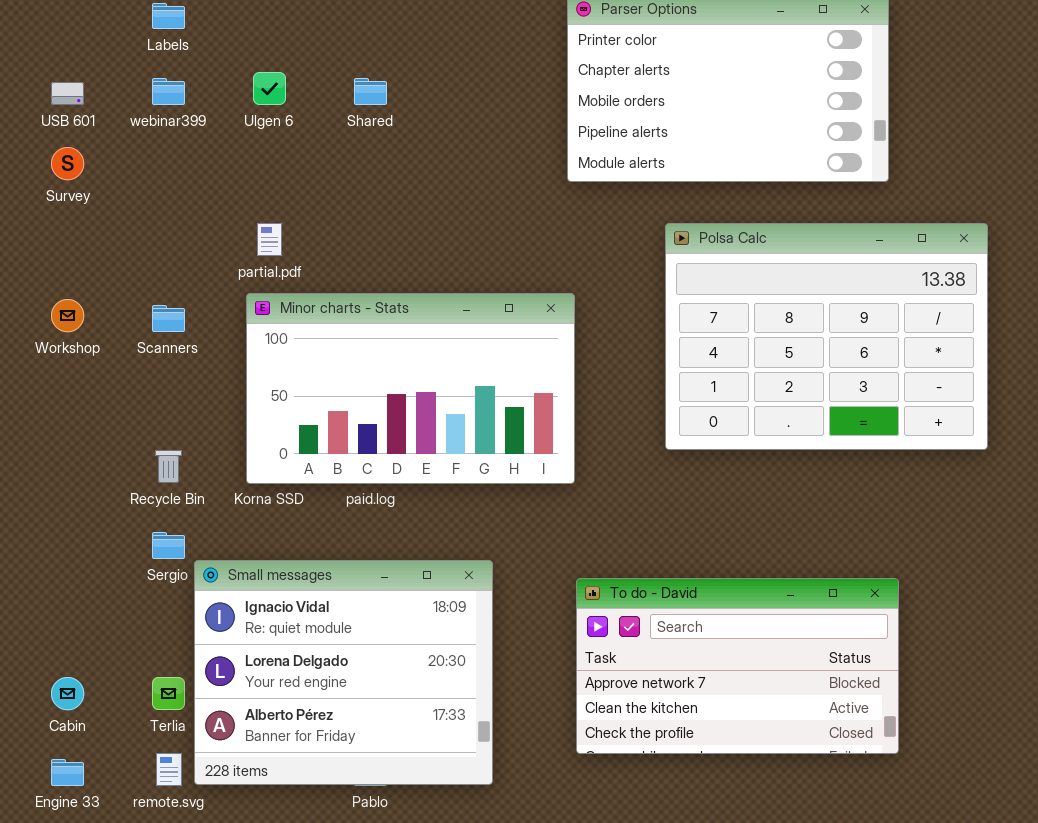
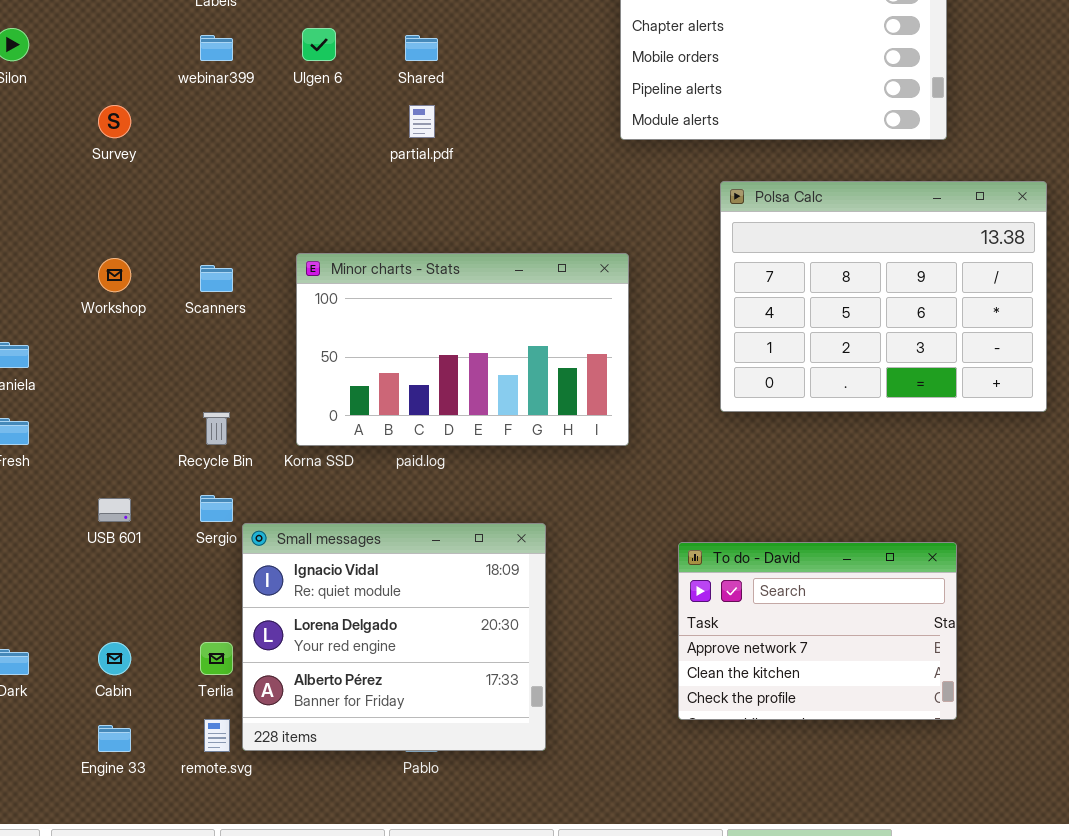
USB 601: [51,82,84,105] -> [98,498,131,522], moved
partial.pdf: [257,223,282,256] -> [409,105,435,138], moved
To do - David: [576,578,899,754] -> [678,542,957,720], resized

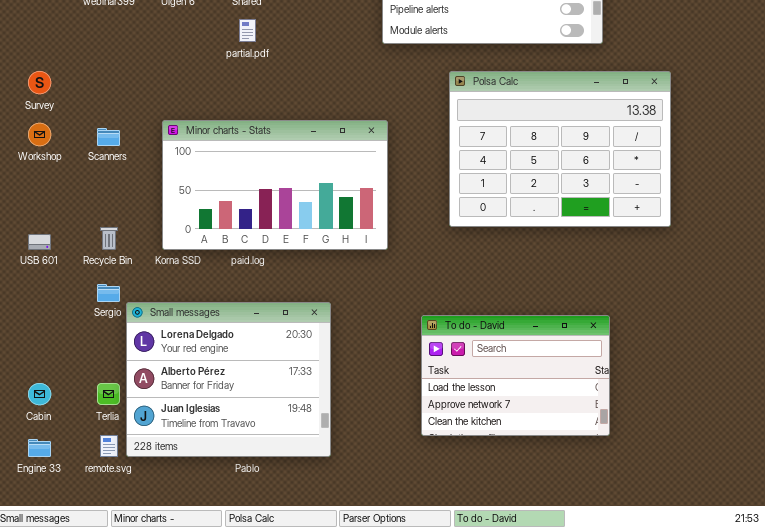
Survey: [98,105,131,138] -> [28,71,51,94], moved
USB 601: [98,498,131,522] -> [28,234,51,250], moved
Small messages: [242,523,546,751] -> [126,302,331,457], scrolled down 1 row
To do - David: [678,542,957,720] -> [421,315,610,436], scrolled up 1 row

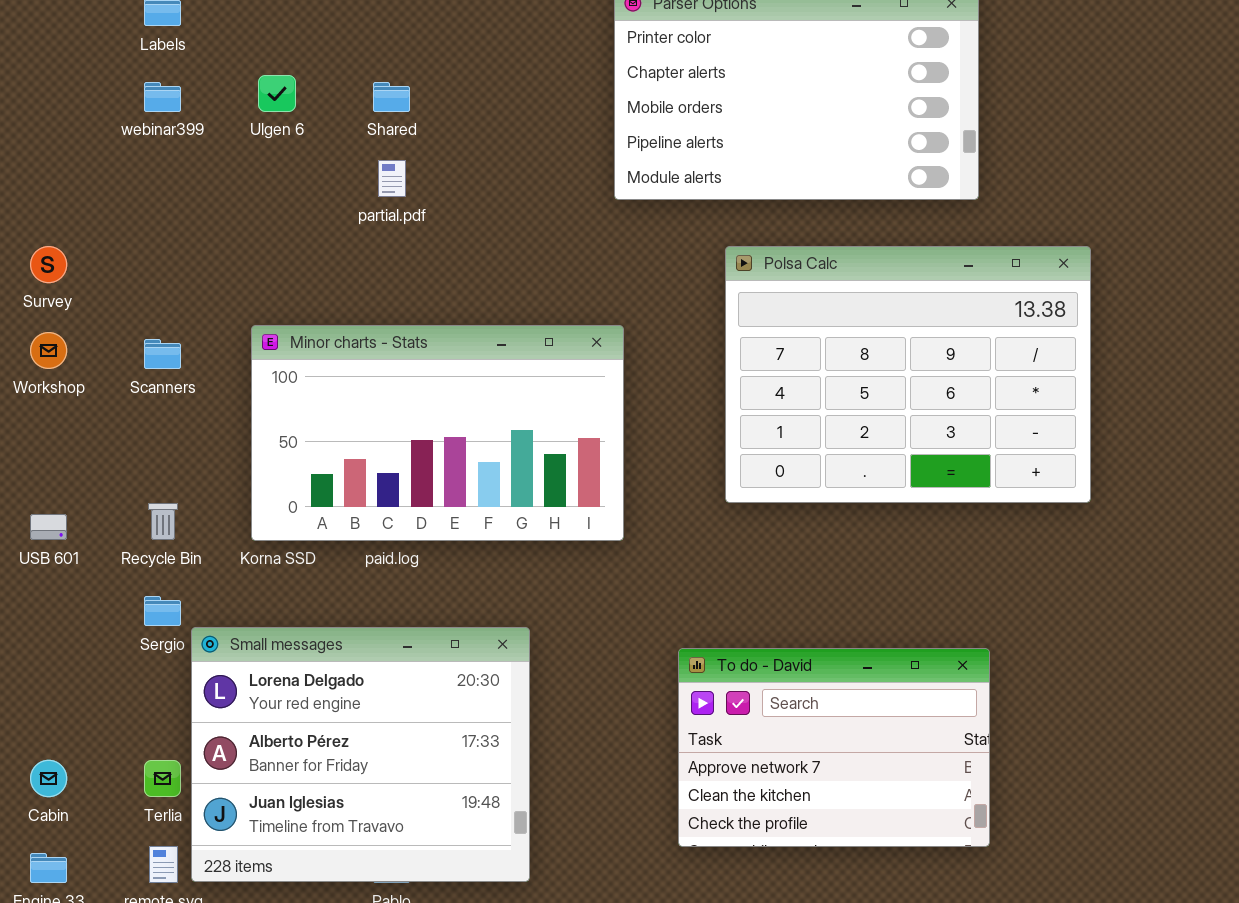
To do - David: [421,315,610,436] -> [678,648,990,847], scrolled down 1 row

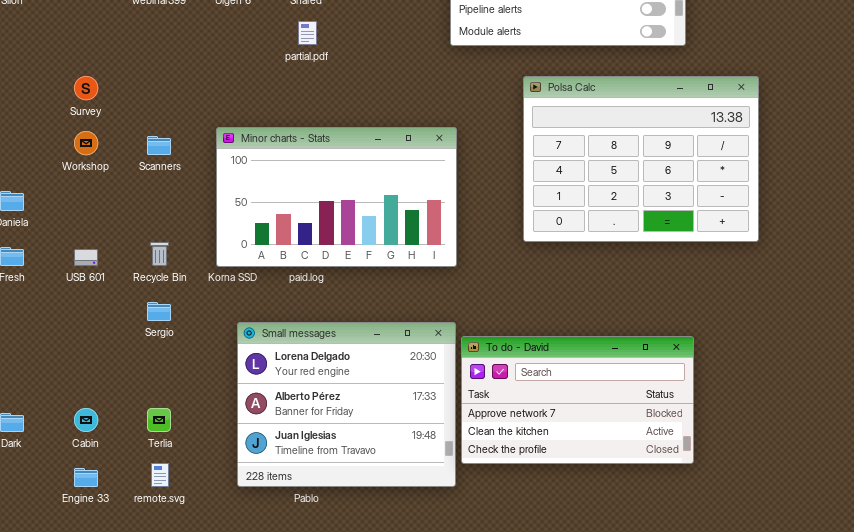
Small messages: [191,627,530,882] -> [237,322,456,487], moved
To do - David: [678,648,990,847] -> [461,336,694,464], resized

